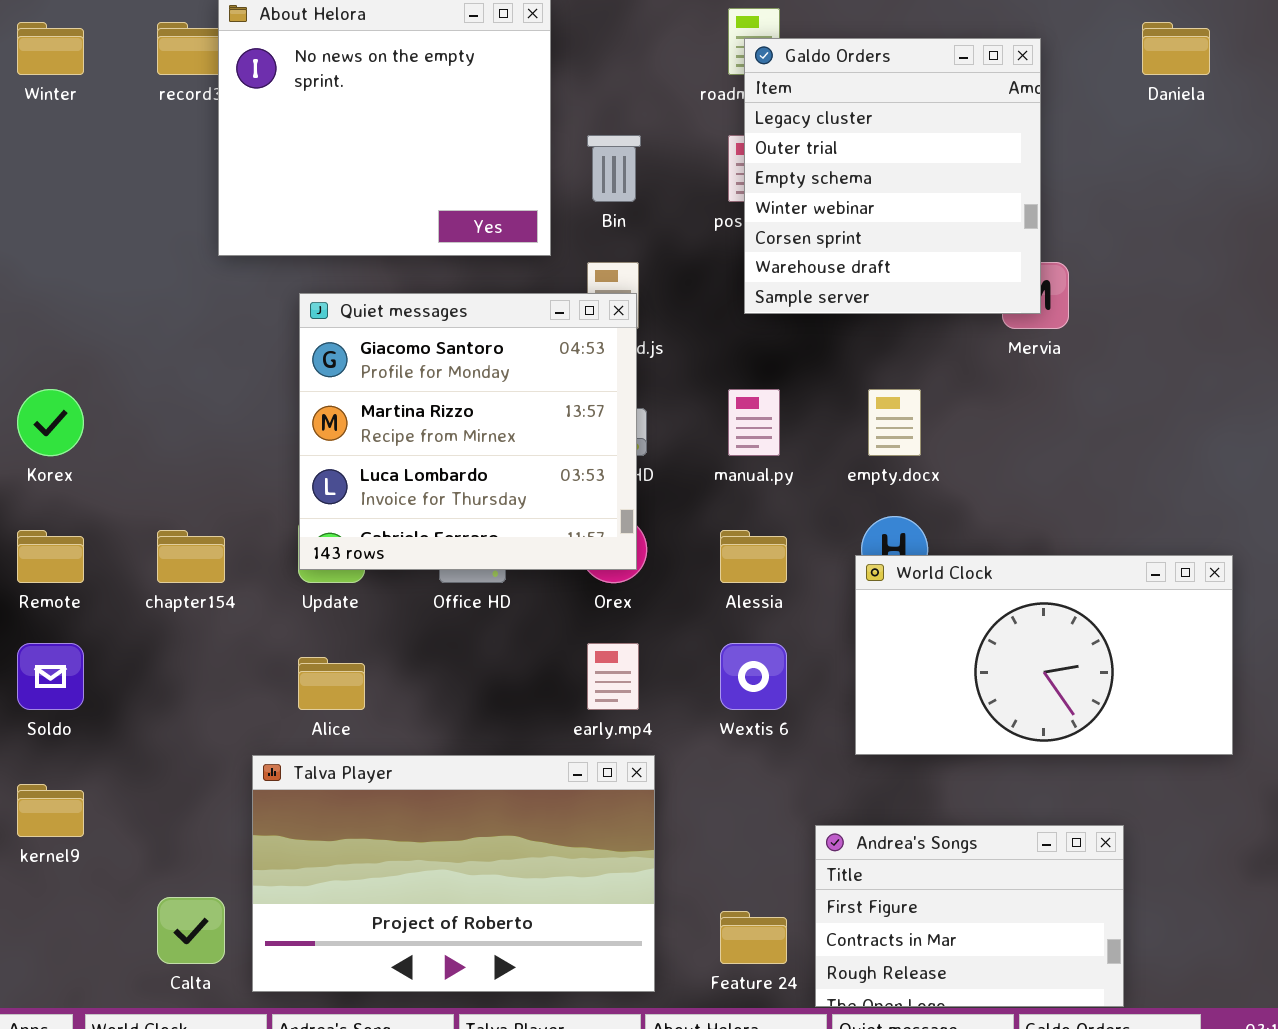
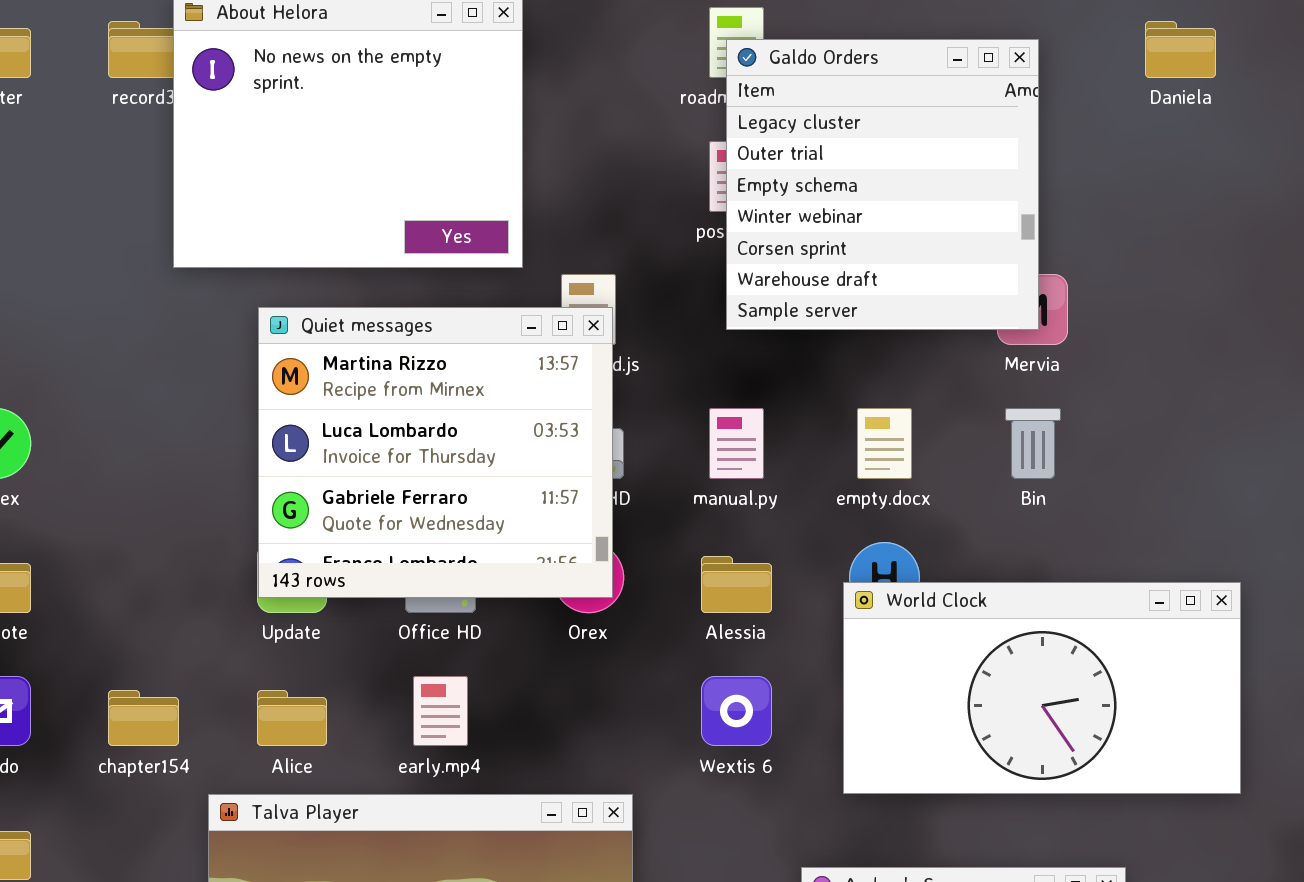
Bin: [587,135,641,202] -> [1005,408,1061,479], moved
Quiet messages: [299,293,637,570] -> [258,307,613,598], scrolled down 1 row
chapter154: [157,530,225,583] -> [108,690,179,746], moved
early.mp4: [587,643,639,710] -> [413,676,468,746], moved

